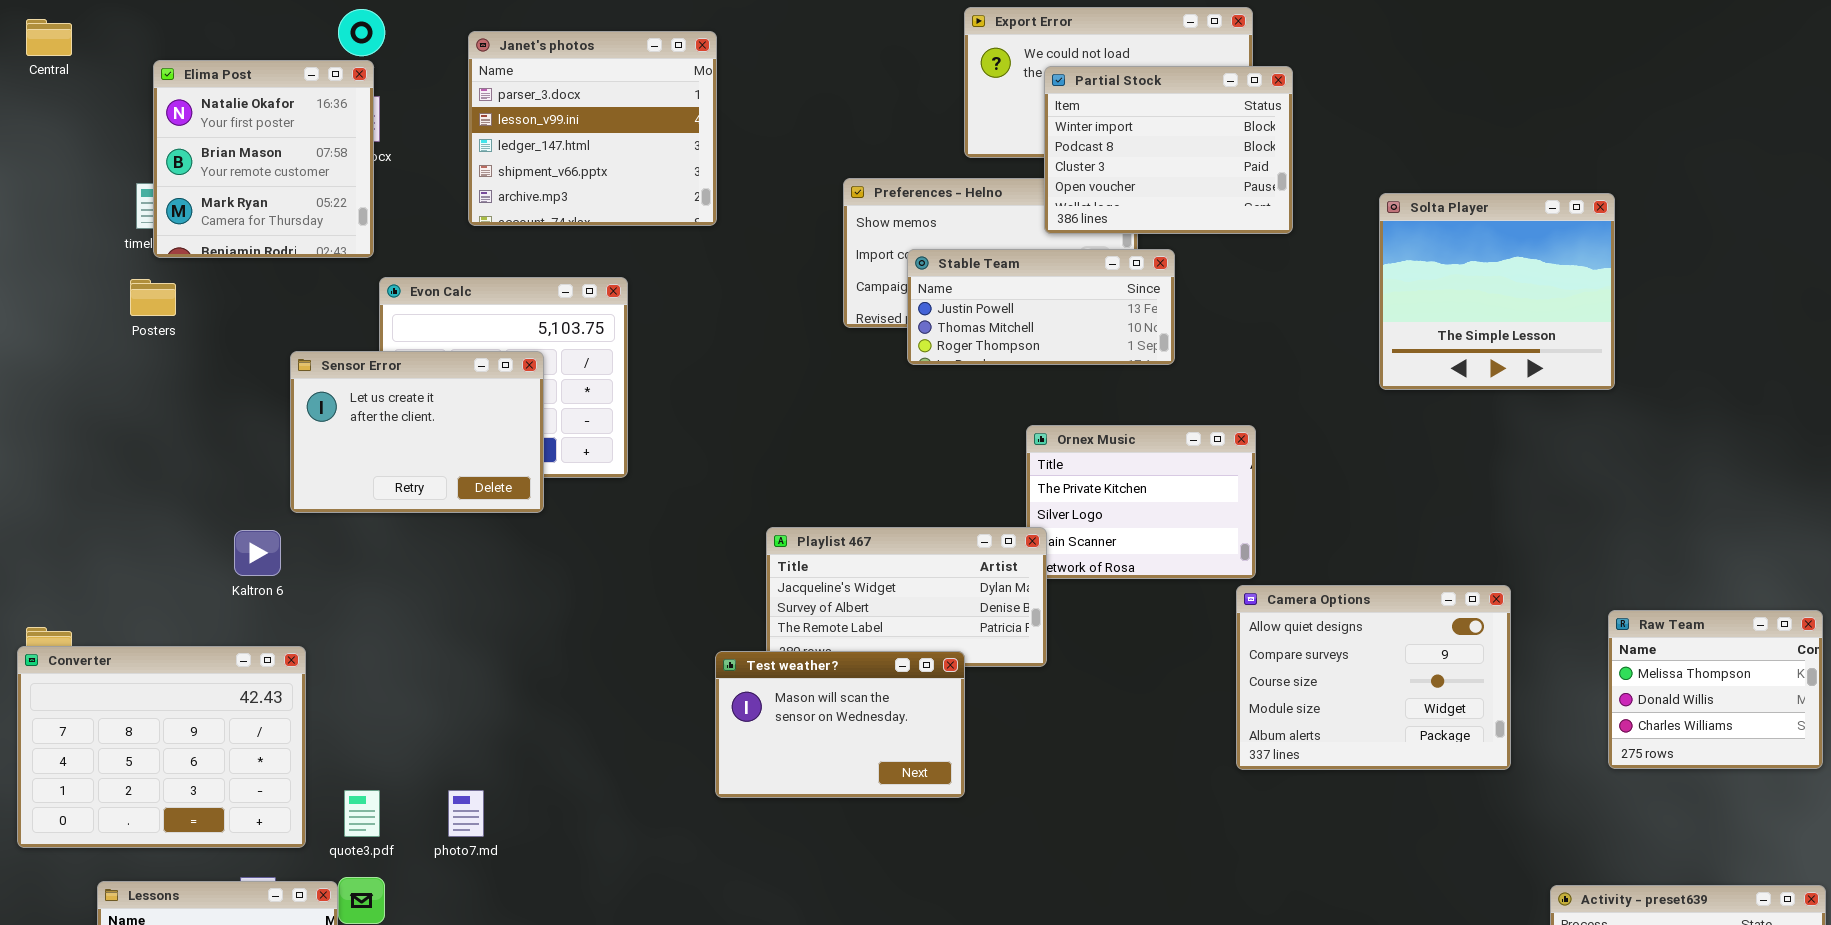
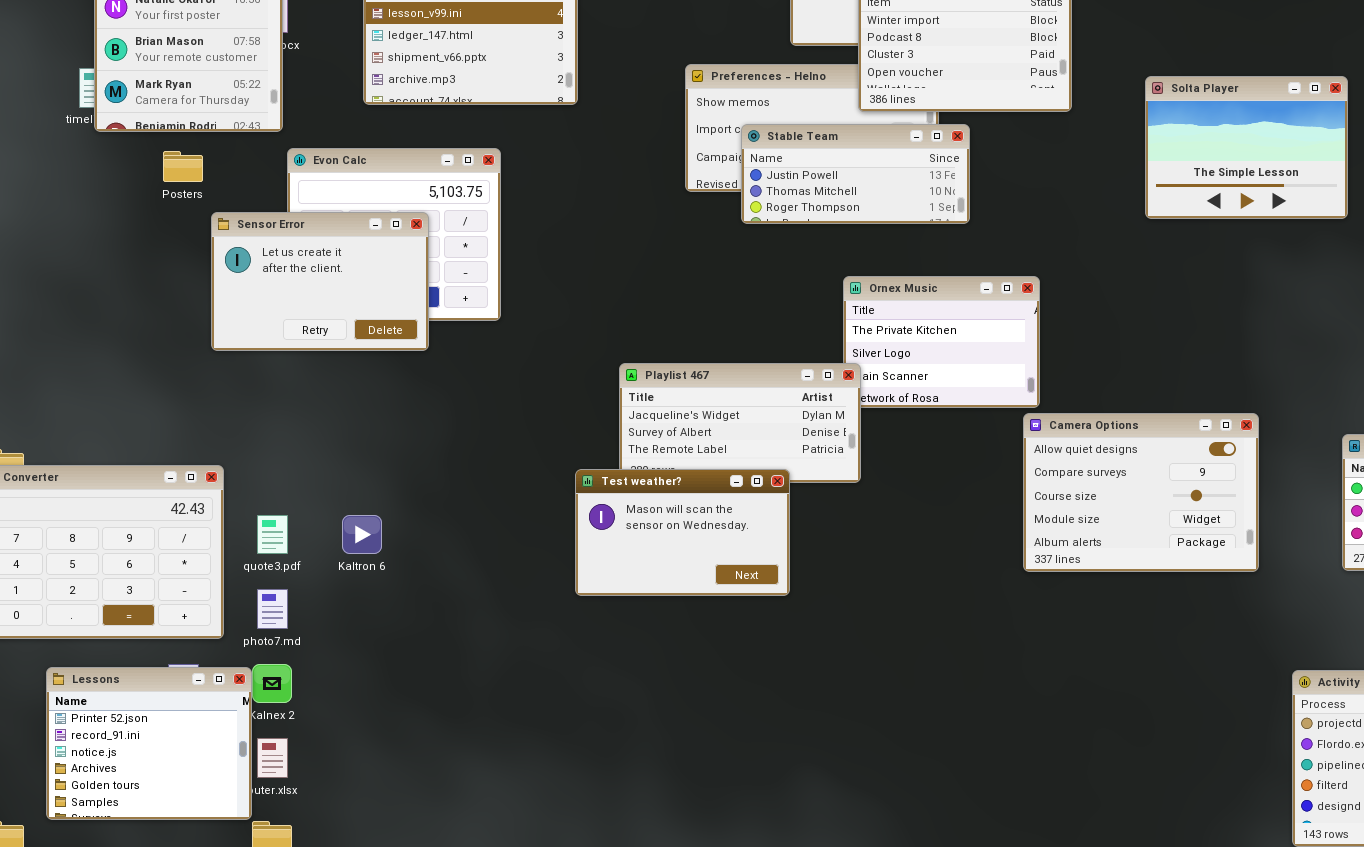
Solta Player: [1379,193,1615,390] -> [1145,76,1348,219], resized
Posters: [130,279,176,316] -> [163,151,203,182], moved
Kaltron 6: [234,530,281,576] -> [342,515,382,554], moved
quote3.pdf: [344,790,380,837] -> [257,515,288,554], moved
photo7.md: [448,790,484,837] -> [257,589,288,629], moved

